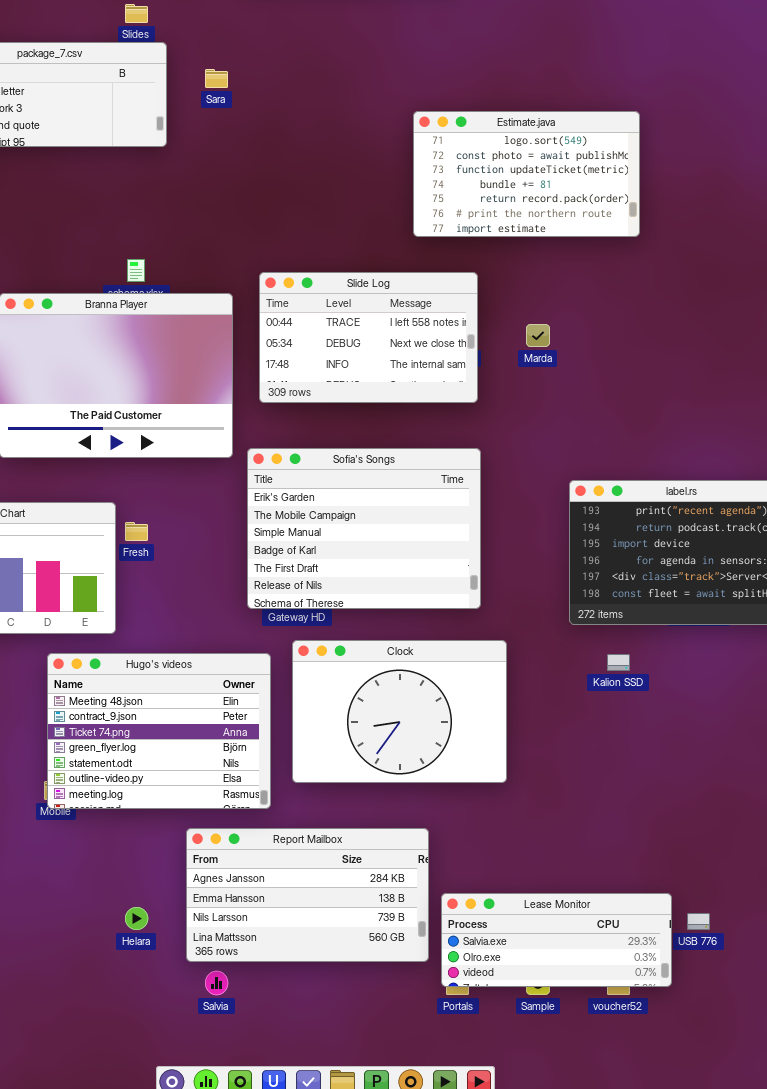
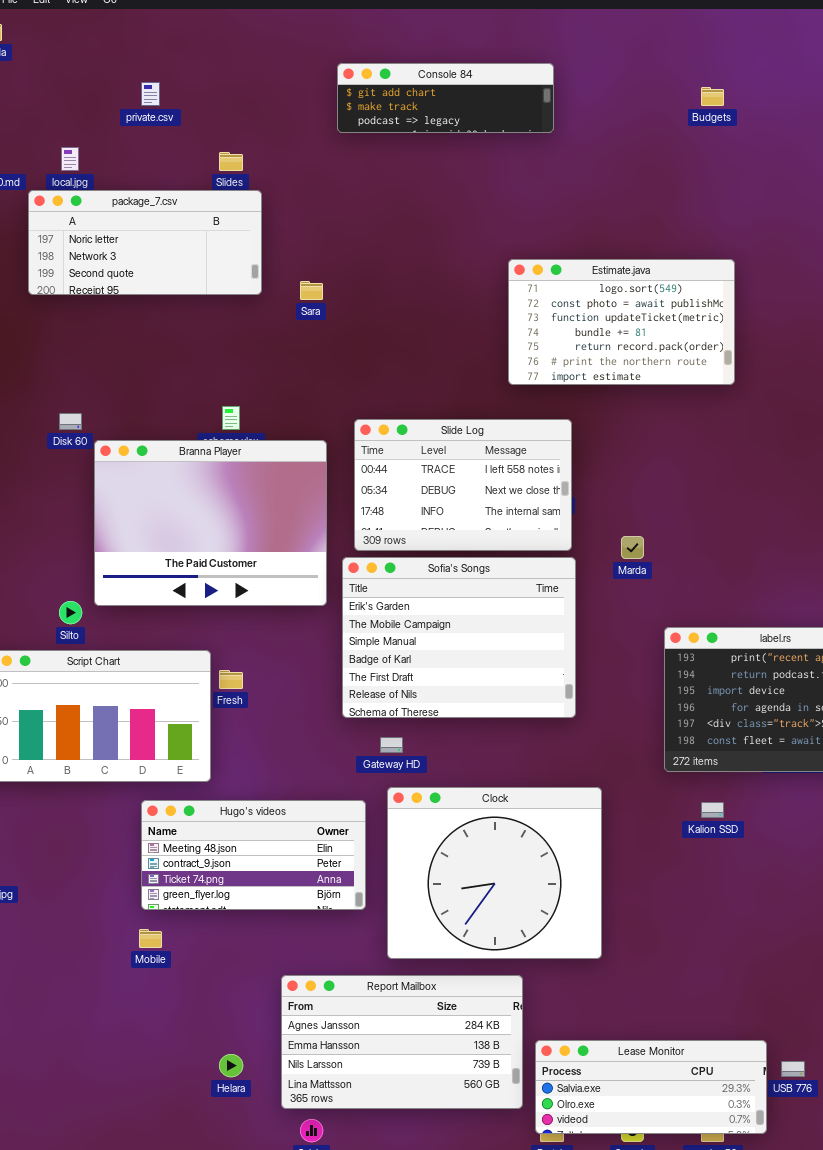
Sara: [205,69,228,88] -> [300,281,323,300], moved
Marda: [526,324,550,347] -> [621,536,644,559], moved
Sofia's Songs: [247,448,481,609] -> [342,557,576,718], moved
Clock: [292,640,507,783] -> [387,787,602,959], resized
Hugo's videos: [47,653,271,809] -> [141,800,366,910], resized

